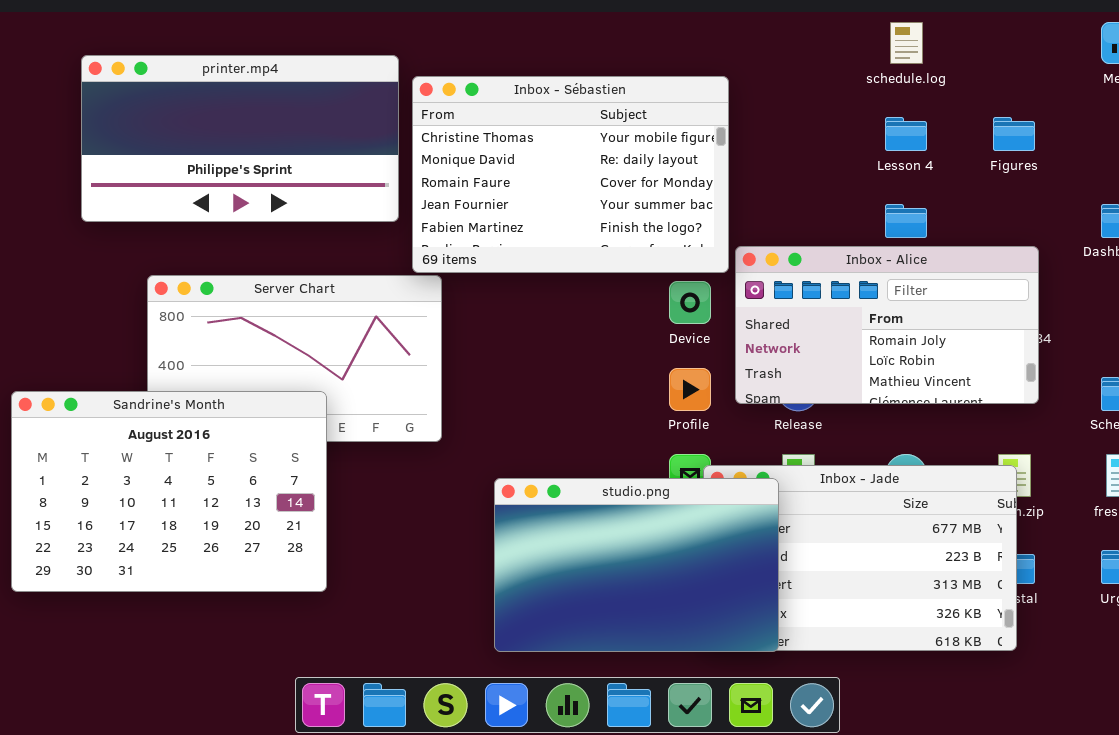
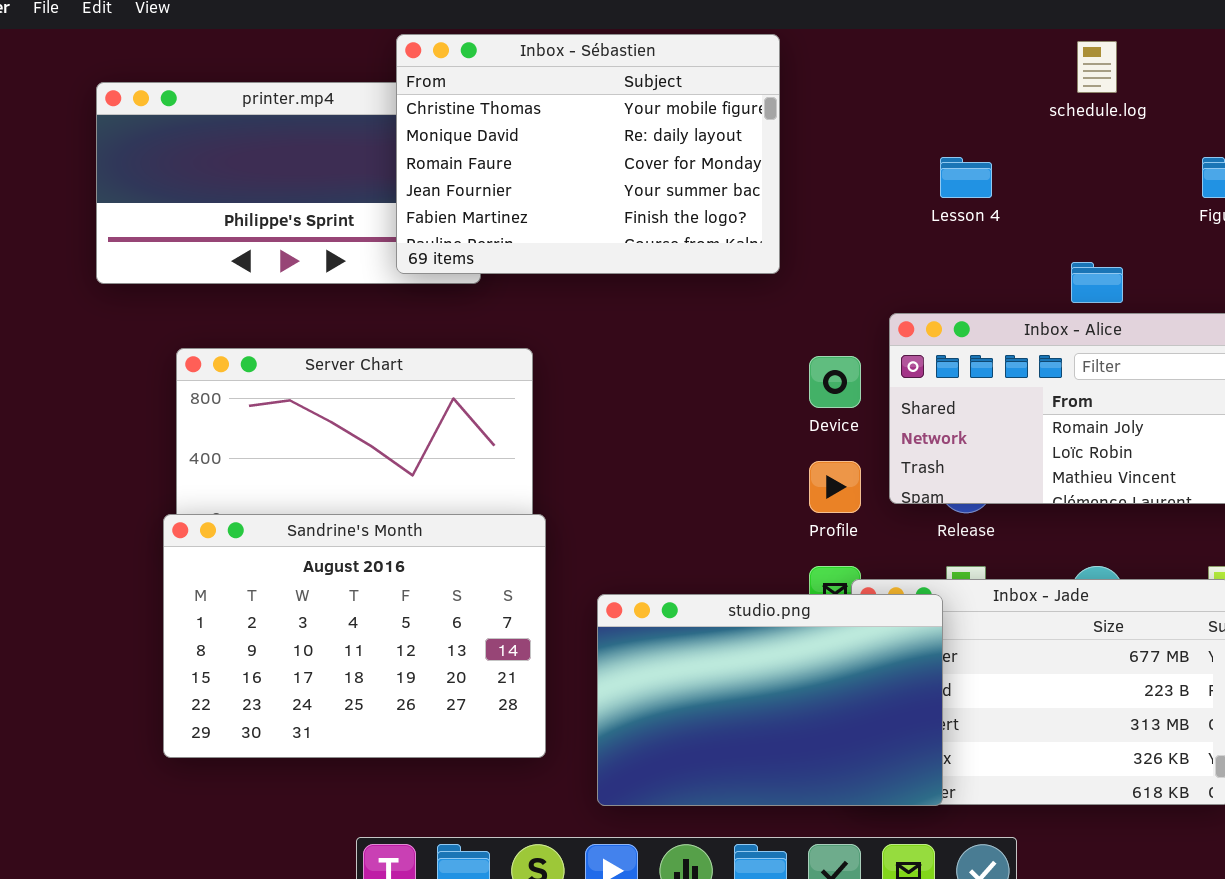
Inbox - Sébastien: [412,76,729,273] -> [396,34,780,274], moved
Lesson 4: [885,117,927,151] -> [940,157,992,198], moved
Sandrine's Month: [11,391,327,592] -> [163,514,546,758], moved

